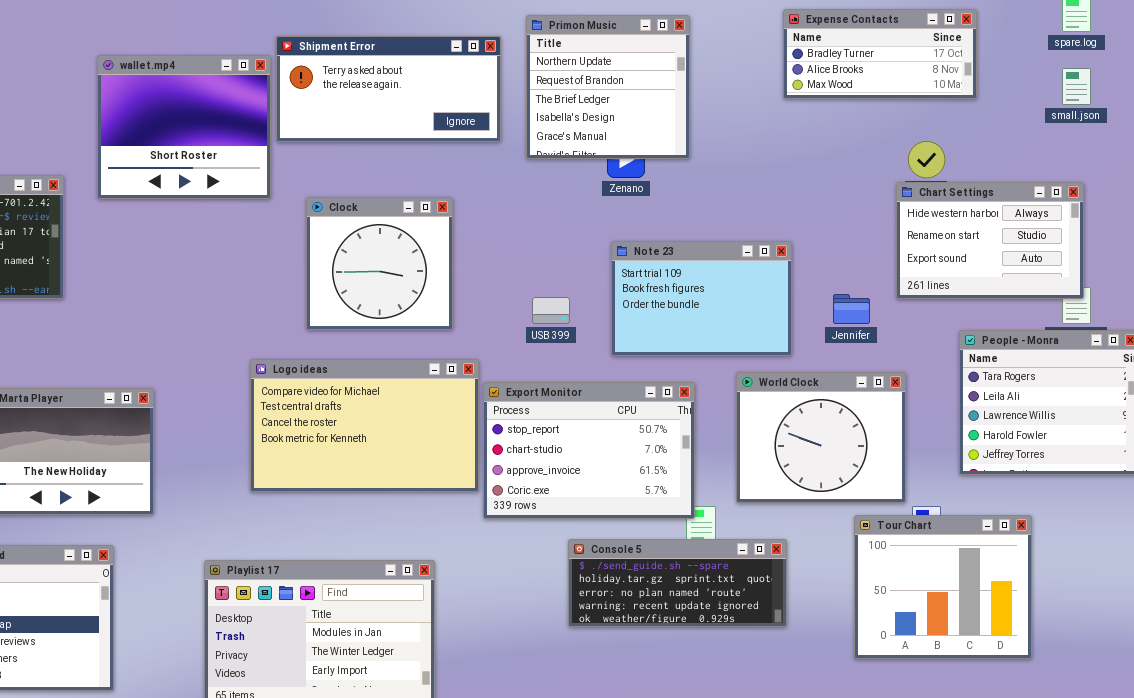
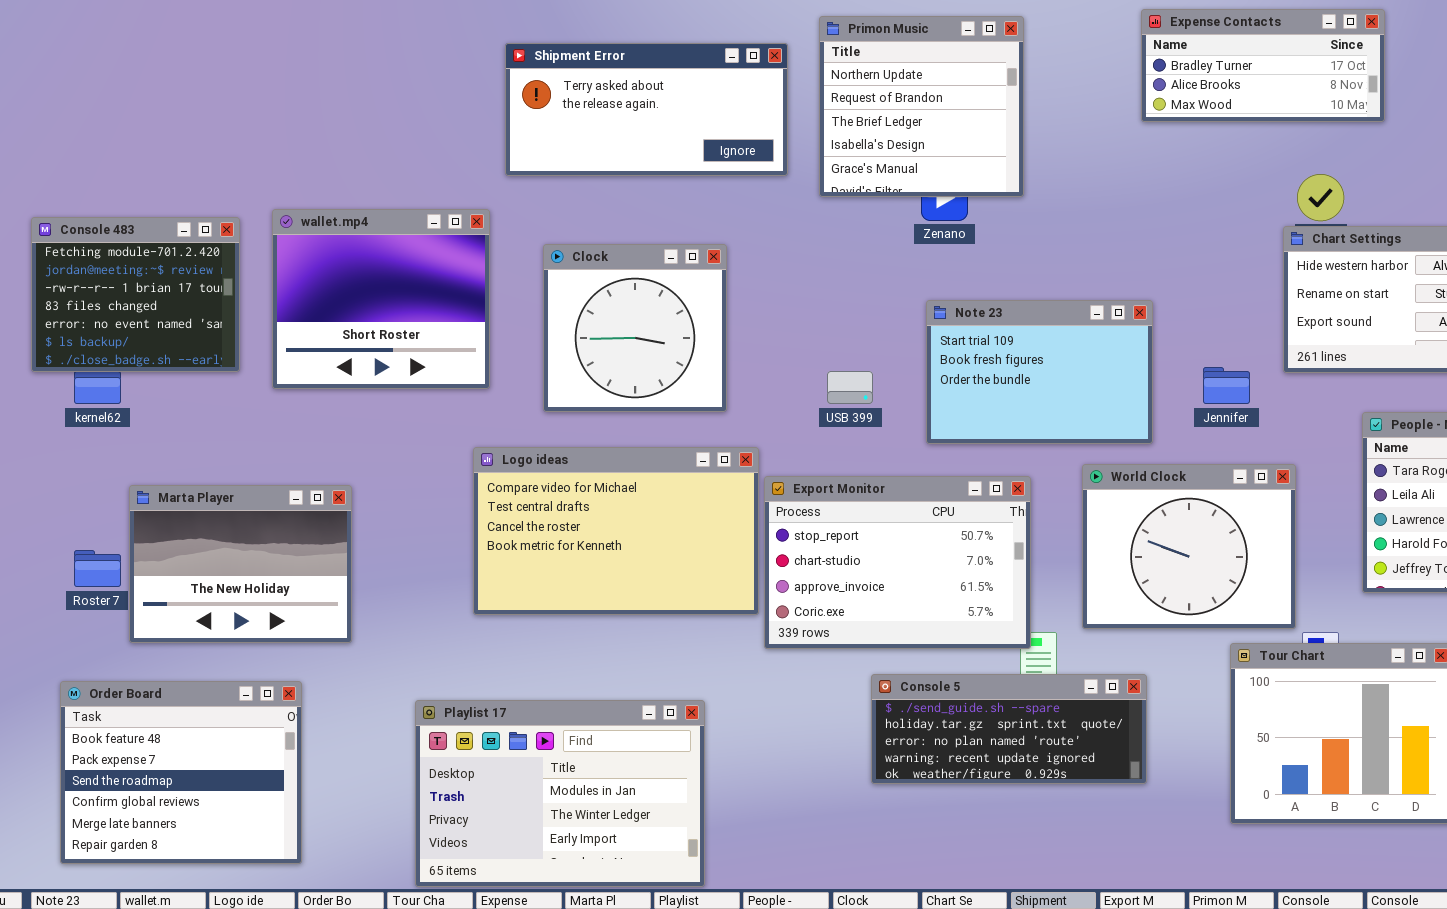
wallet.mp4: [97,55,271,199] -> [272,209,490,389], moved

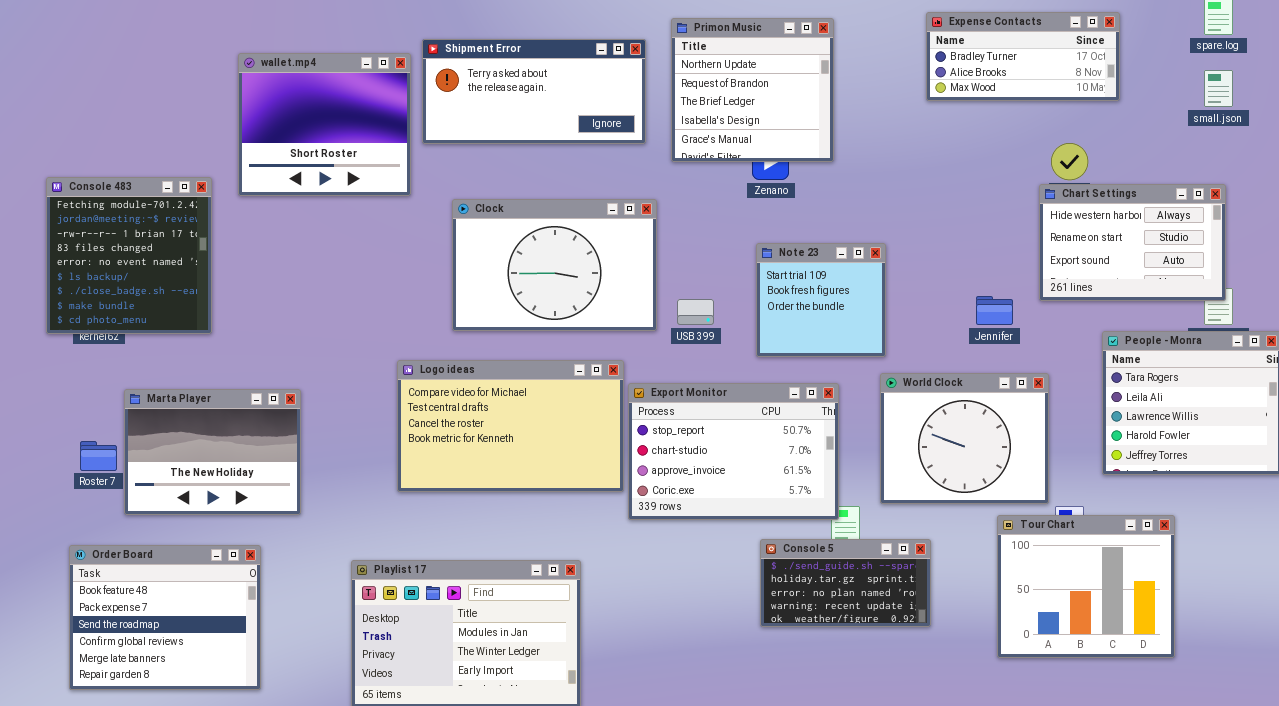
wallet.mp4: [272,209,490,389] -> [238,53,411,196], moved
Console 483: [31,217,240,372] -> [46,177,212,334], resized
Clock: [543,244,727,412] -> [452,199,657,331], resized
Note 23: [926,300,1153,444] -> [756,243,886,357], resized
Console 5: [871,674,1147,784] -> [760,539,931,627], resized

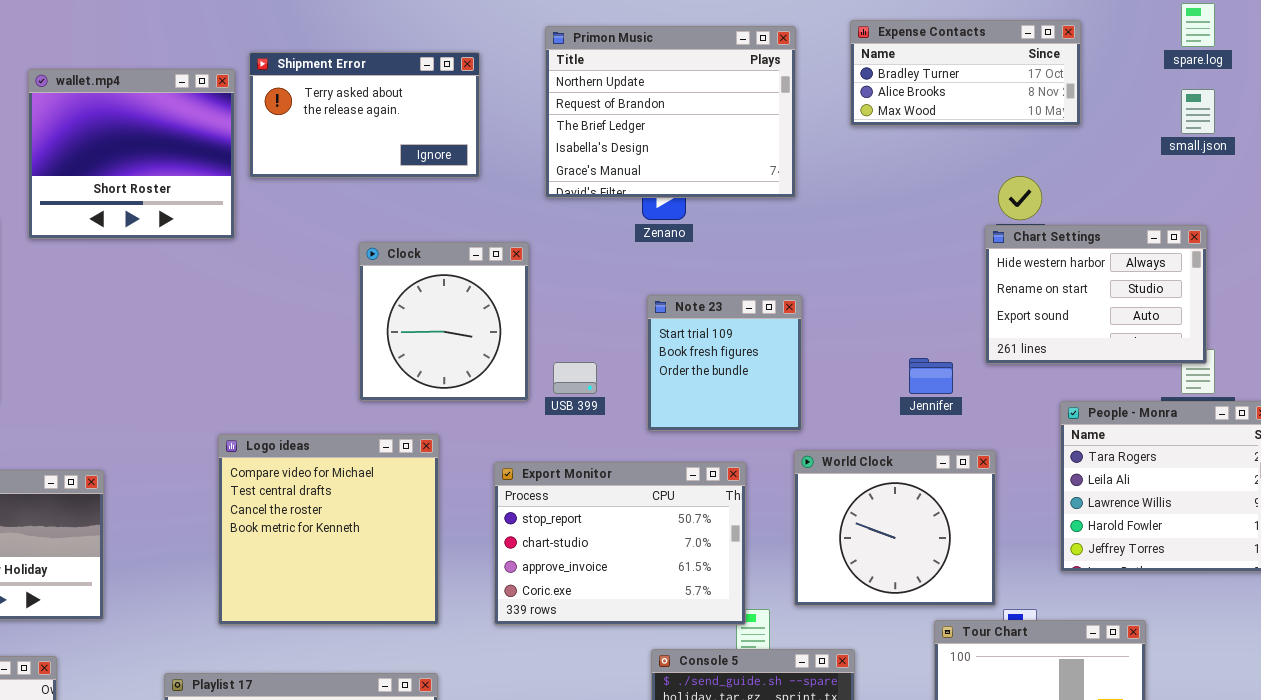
Primon Music: [671,18,834,162] -> [545,26,796,198], resized
Shipment Error: [422,39,646,144] -> [249,52,480,178], resized
Clock: [452,199,657,331] -> [359,242,529,401], resized
Logo ideas: [397,360,624,492] -> [218,434,439,625], resized

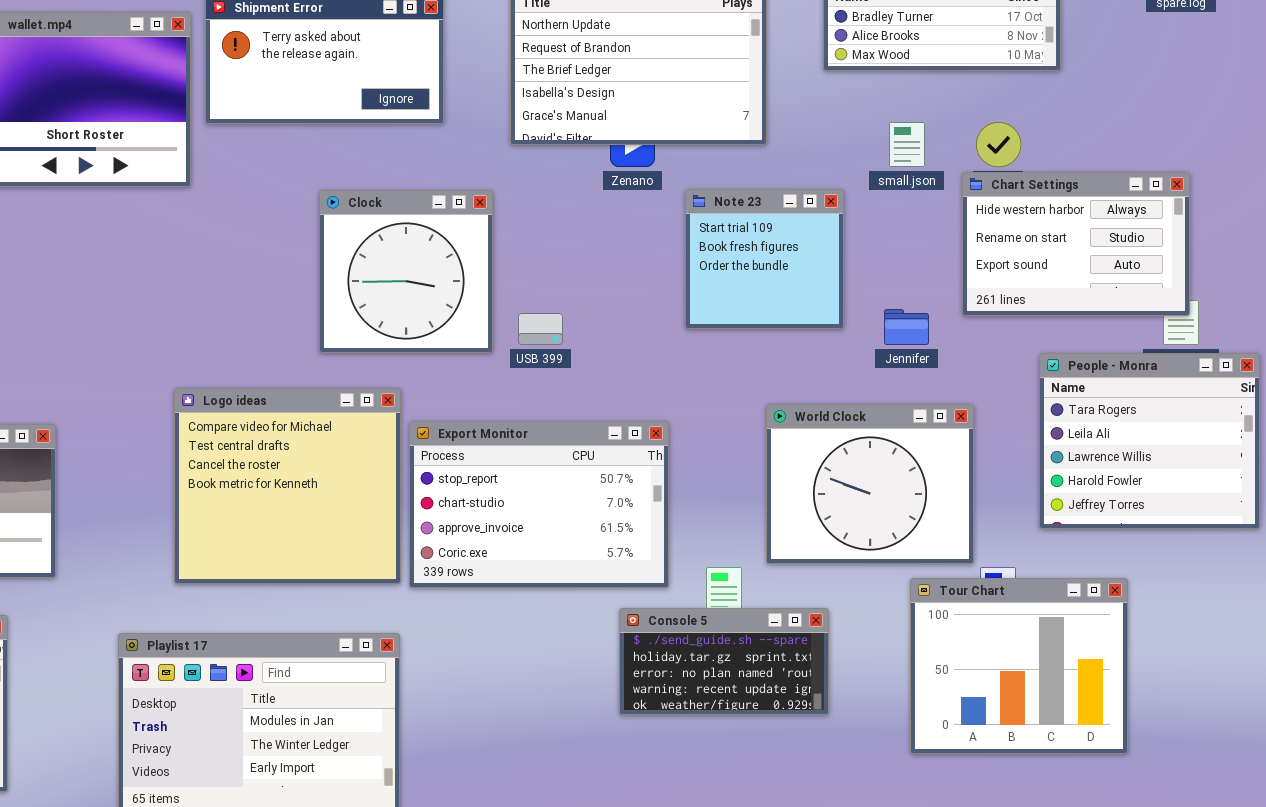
small.json: [1181,89,1215,134] -> [889,122,925,167], moved
Note 23: [647,295,802,431] -> [685,189,844,329], moved
Export Monitor: [494,462,746,625] -> [409,421,669,588], moved

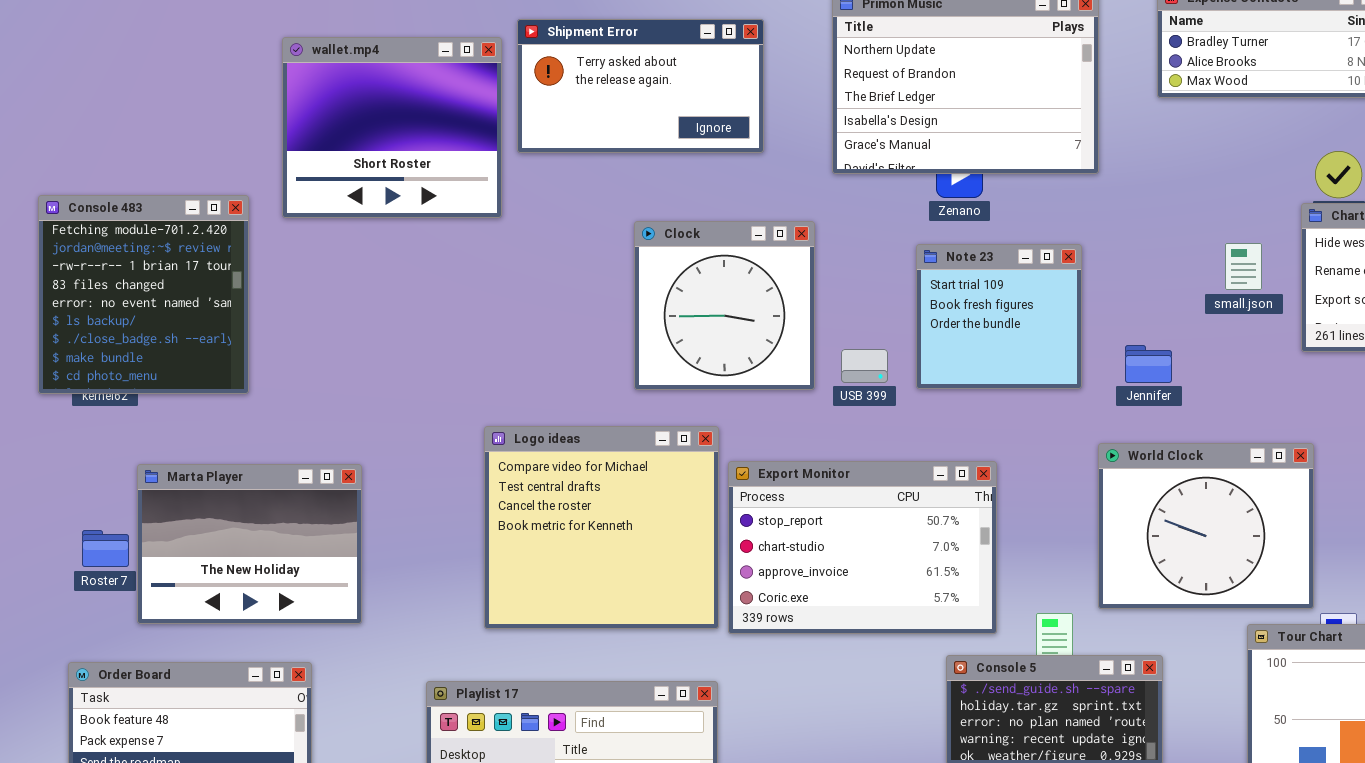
small.json: [889,122,925,167] -> [1225,243,1262,290], moved
Note 23: [685,189,844,329] -> [916,244,1082,389], moved
Jennifer: [884,309,929,345] -> [1125,345,1172,383], moved

